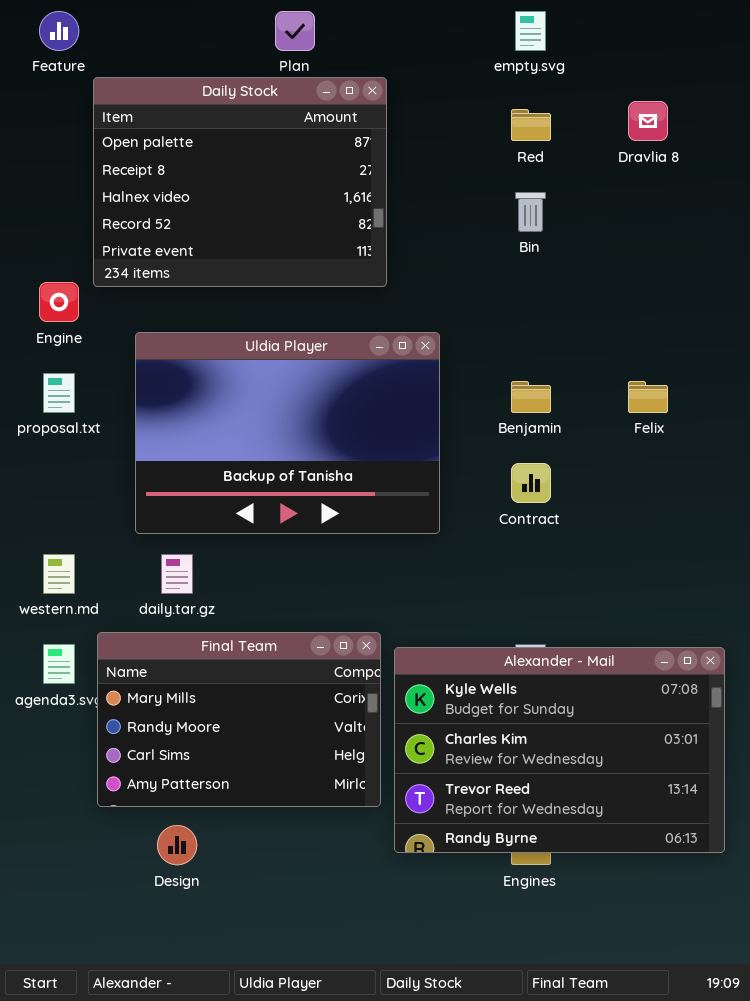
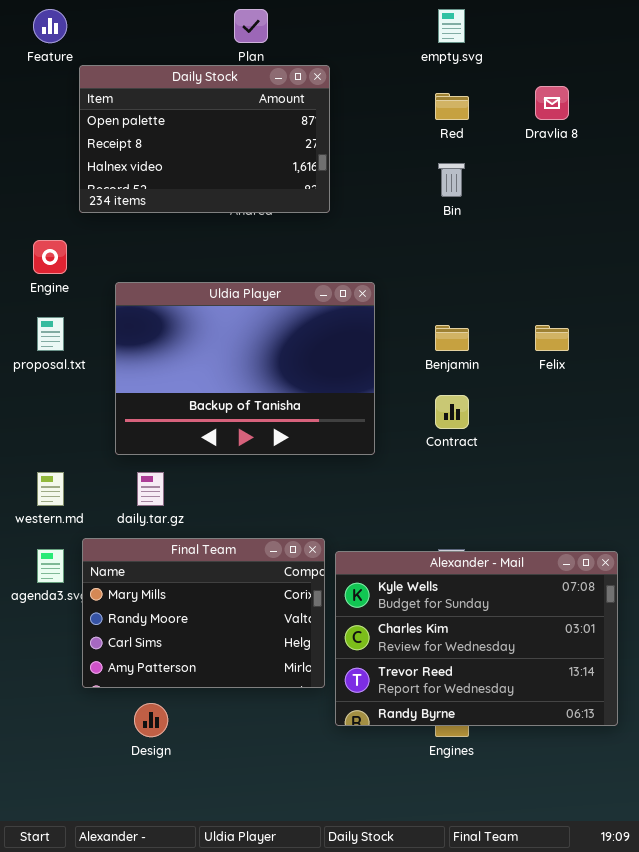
Daily Stock: [93,77,387,287] -> [79,65,330,213], resized

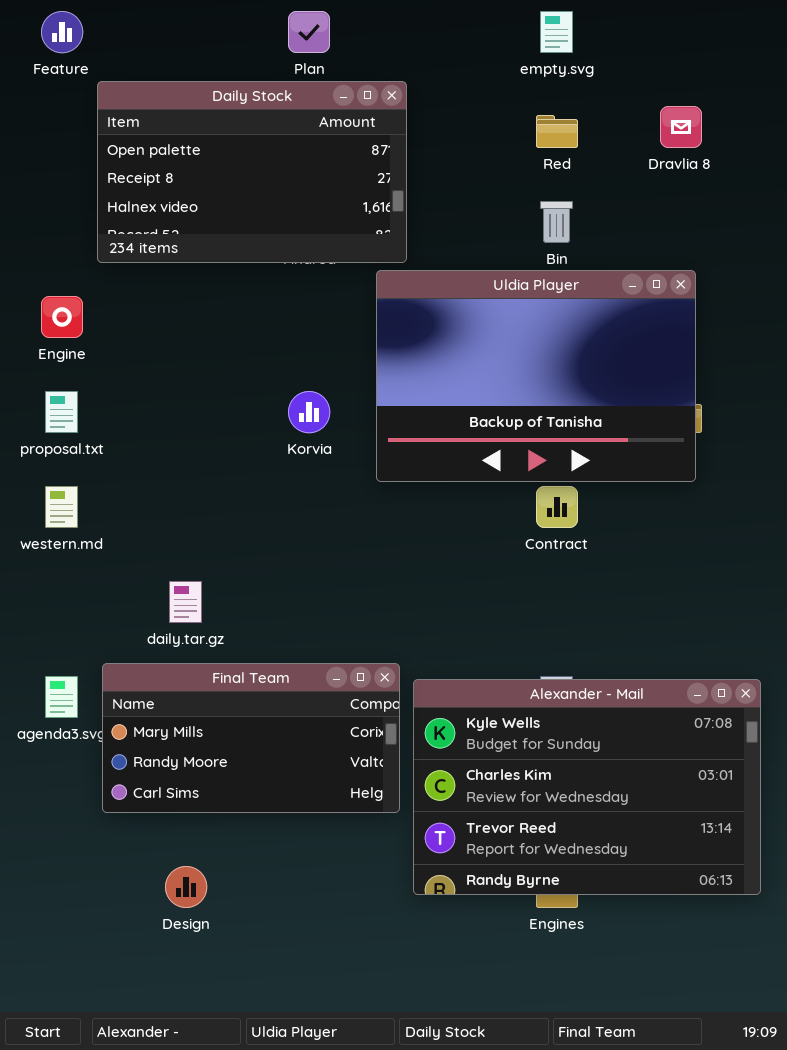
Uldia Player: [115,282,375,455] -> [376,270,696,482], moved
western.md: [37,472,64,506] -> [45,486,78,528], moved
Final Team: [82,538,325,688] -> [102,663,400,813], resized

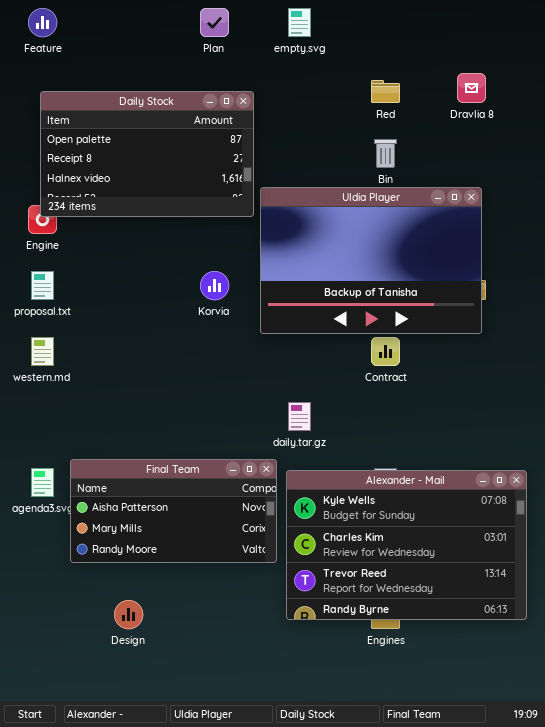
empty.svg: [540,11,573,53] -> [288,8,311,37], moved
Daily Stock: [97,81,407,263] -> [40,91,254,217], moved
daily.tar.gz: [169,581,202,623] -> [288,402,311,431], moved
Final Team: [102,663,400,813] -> [70,459,277,563], scrolled up 1 row

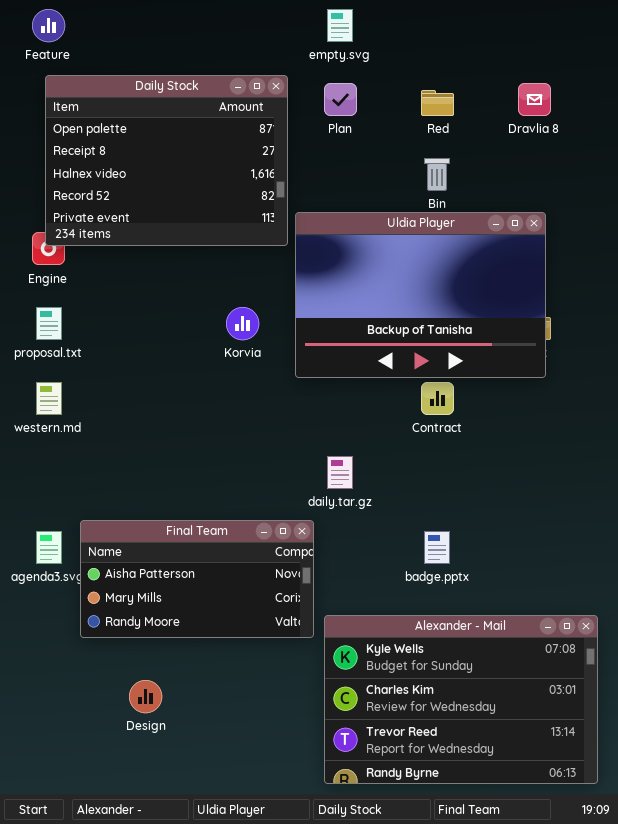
Plan: [200,8,229,37] -> [324,83,357,116], moved
Daily Stock: [40,91,254,217] -> [45,75,288,246], resized
Alexander - Mail: [286,470,527,620] -> [324,615,598,784], moved

